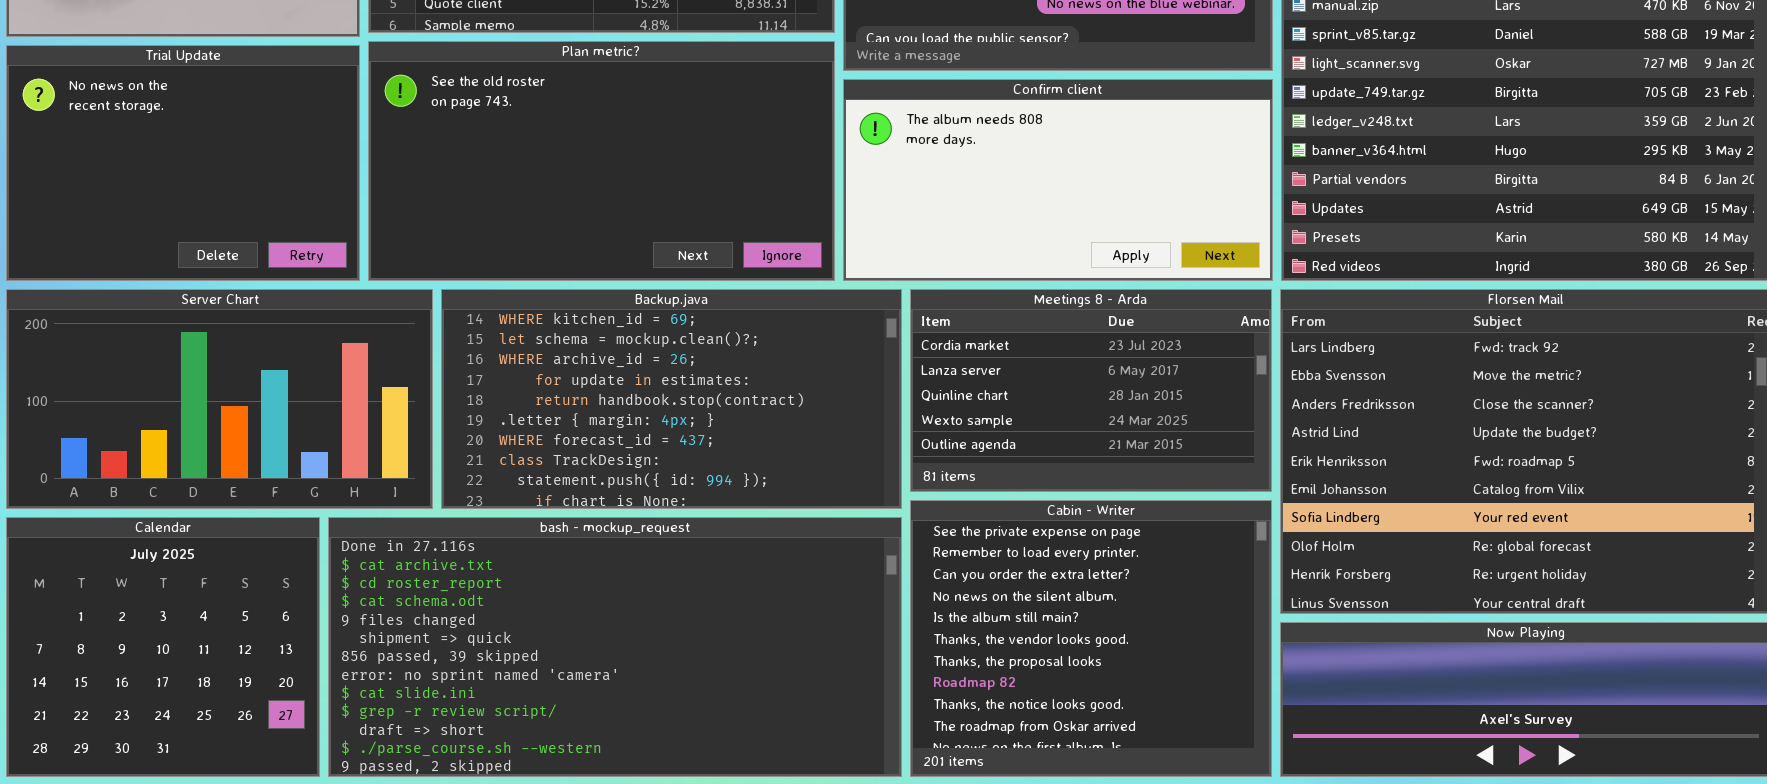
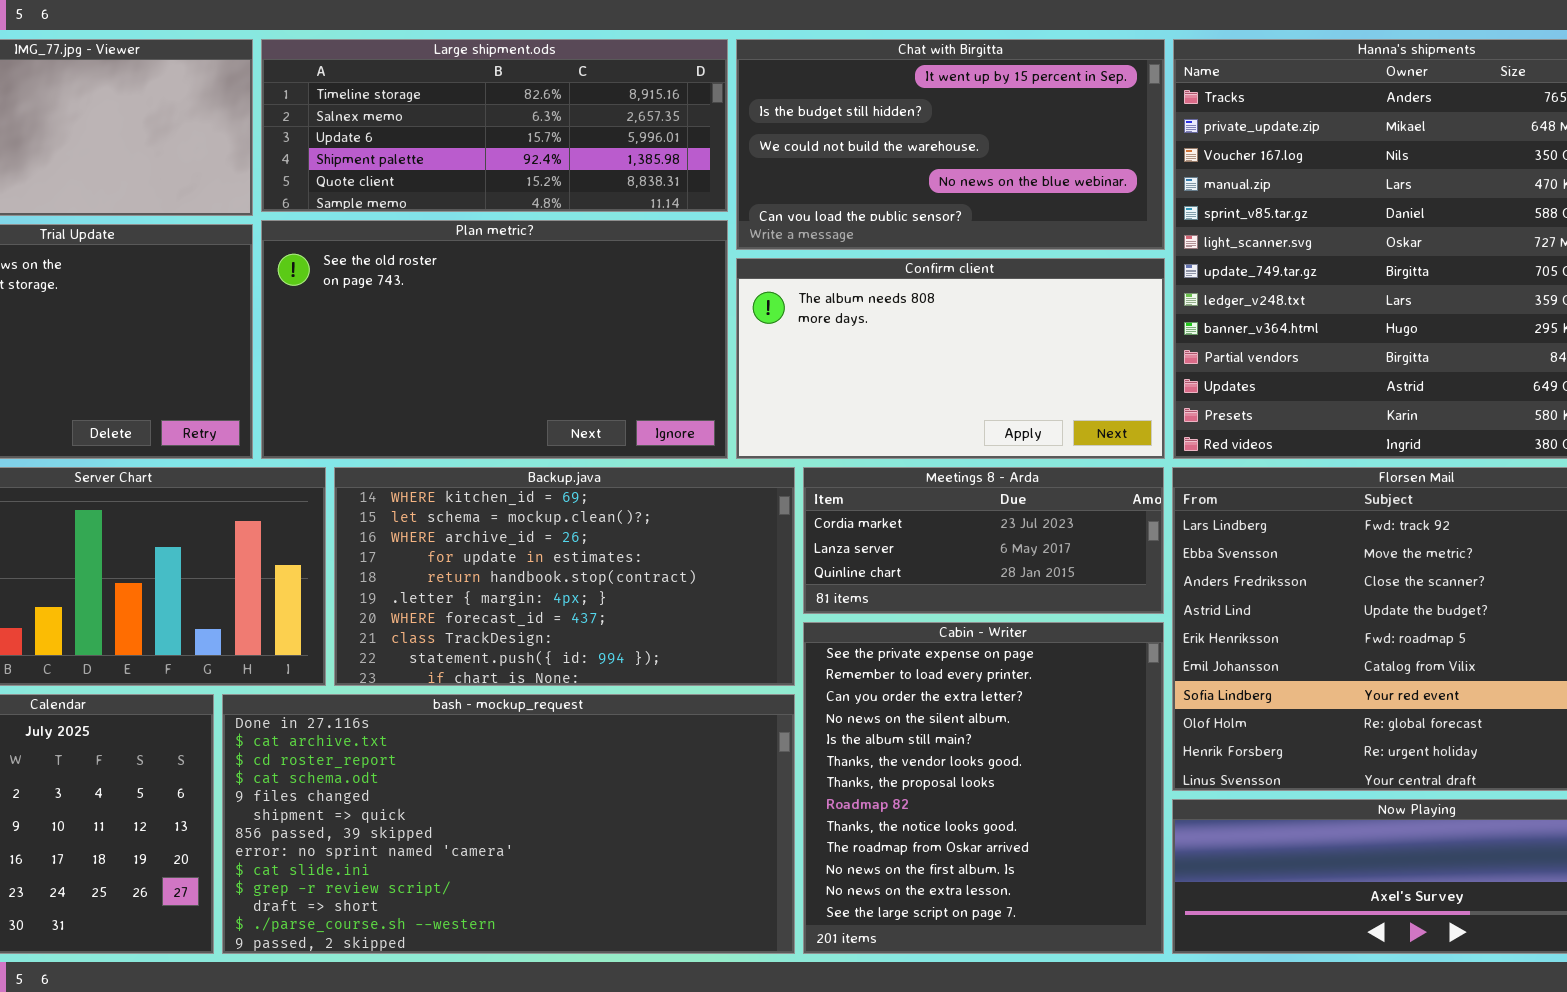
Meetings 8 - Arda: [910,289,1272,492] -> [803,467,1164,614], resized
Cabin - Writer: [910,500,1272,777] -> [803,622,1164,954], resized

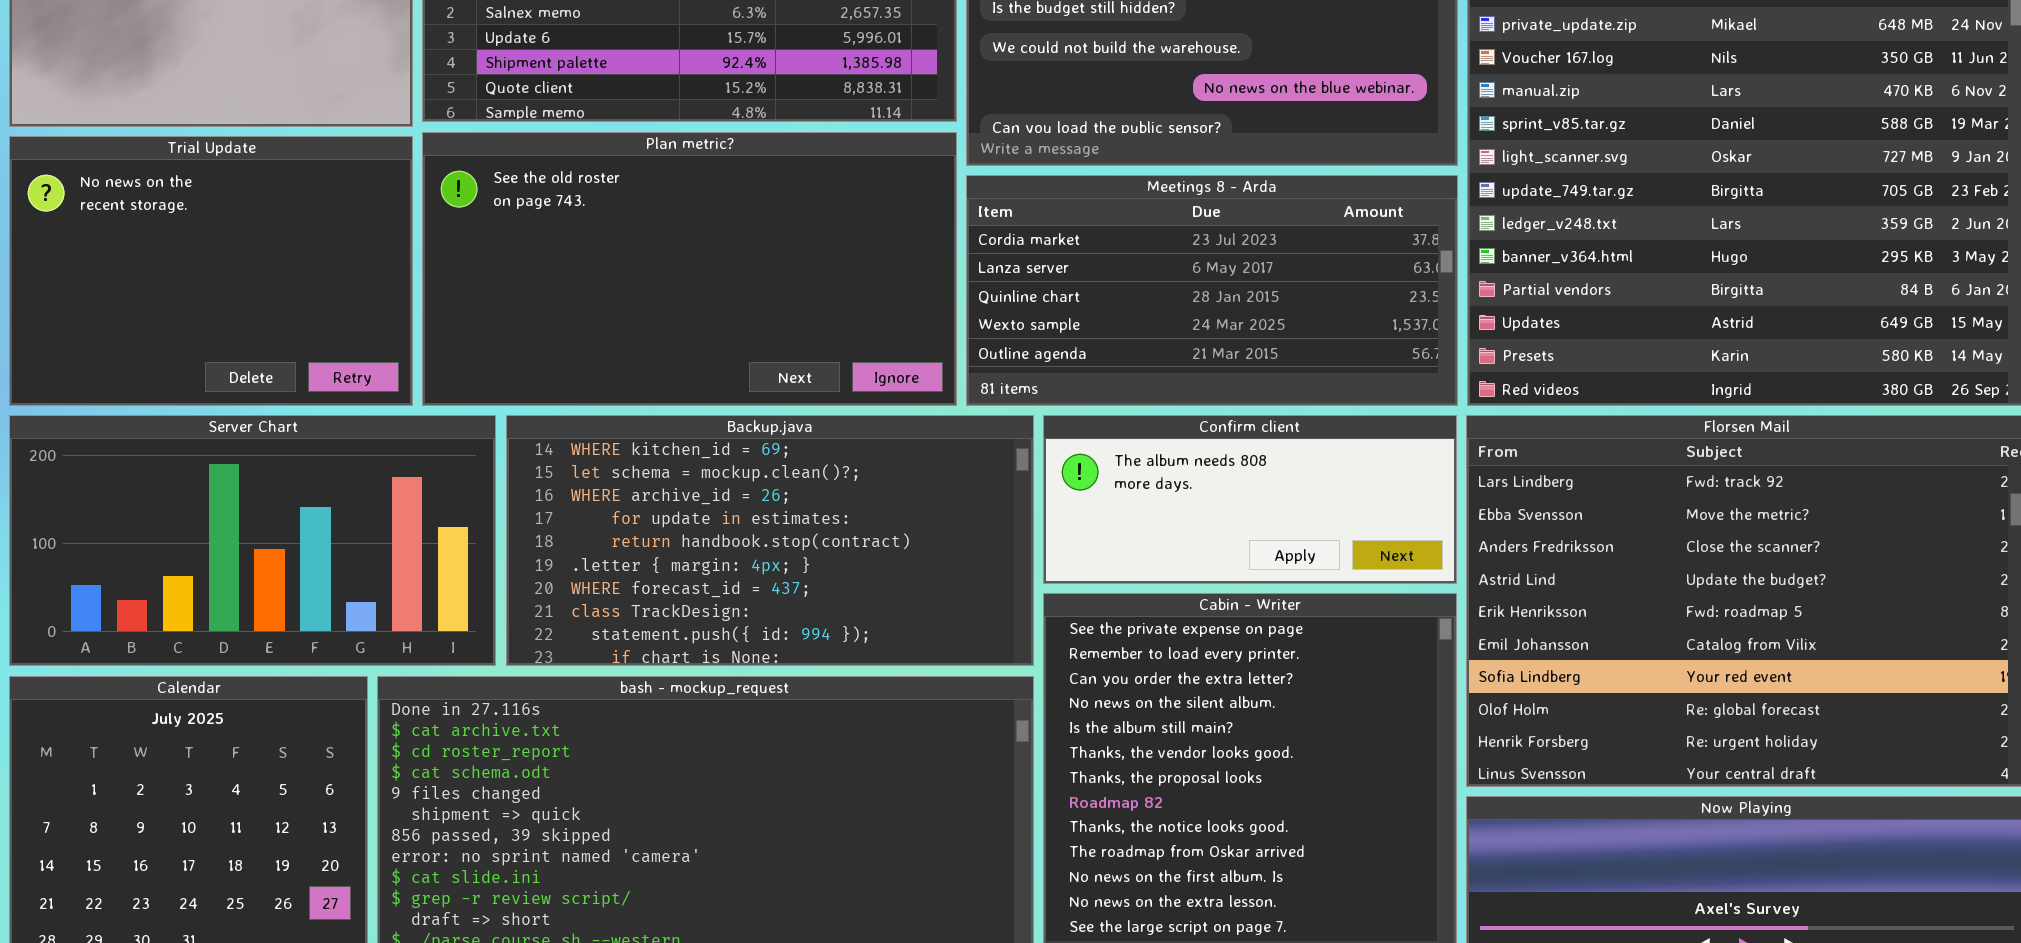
Confirm client: [736,258,1165,459] -> [1043,415,1457,584], moved, resized
Meetings 8 - Arda: [803,467,1164,614] -> [966,175,1458,406], moved, resized

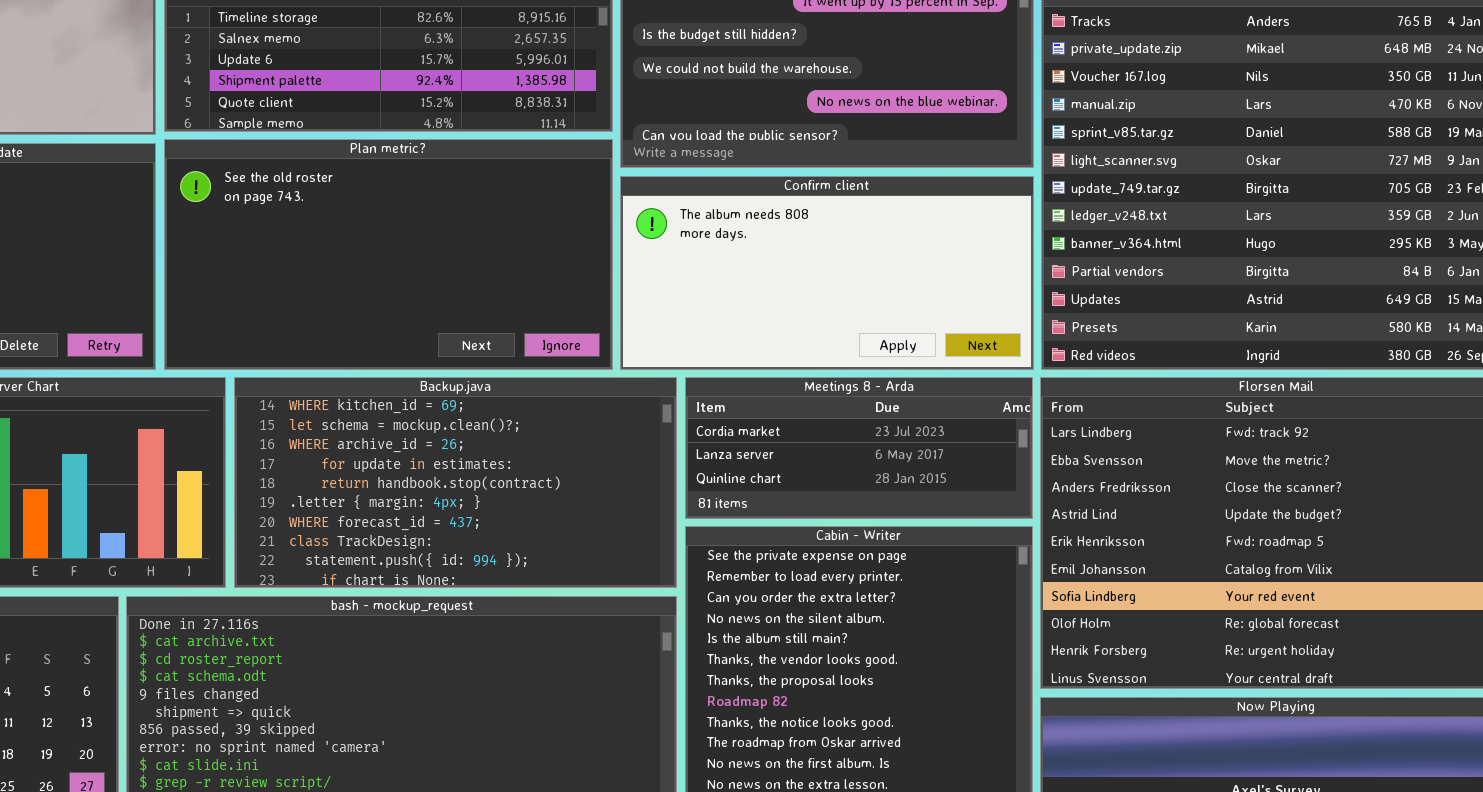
Meetings 8 - Arda: [966,175,1458,406] -> [685,377,1033,519], moved, resized
Confirm client: [1043,415,1457,584] -> [620,176,1034,370], moved, resized

